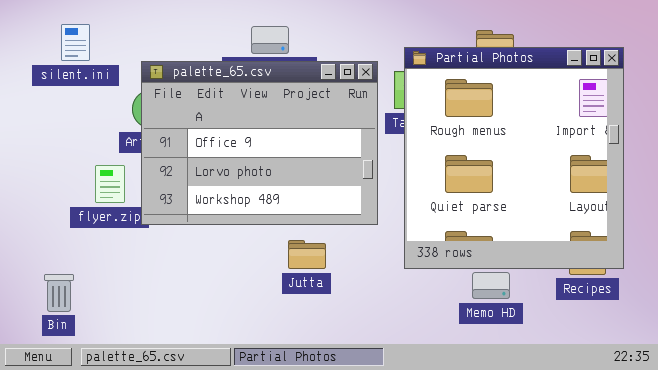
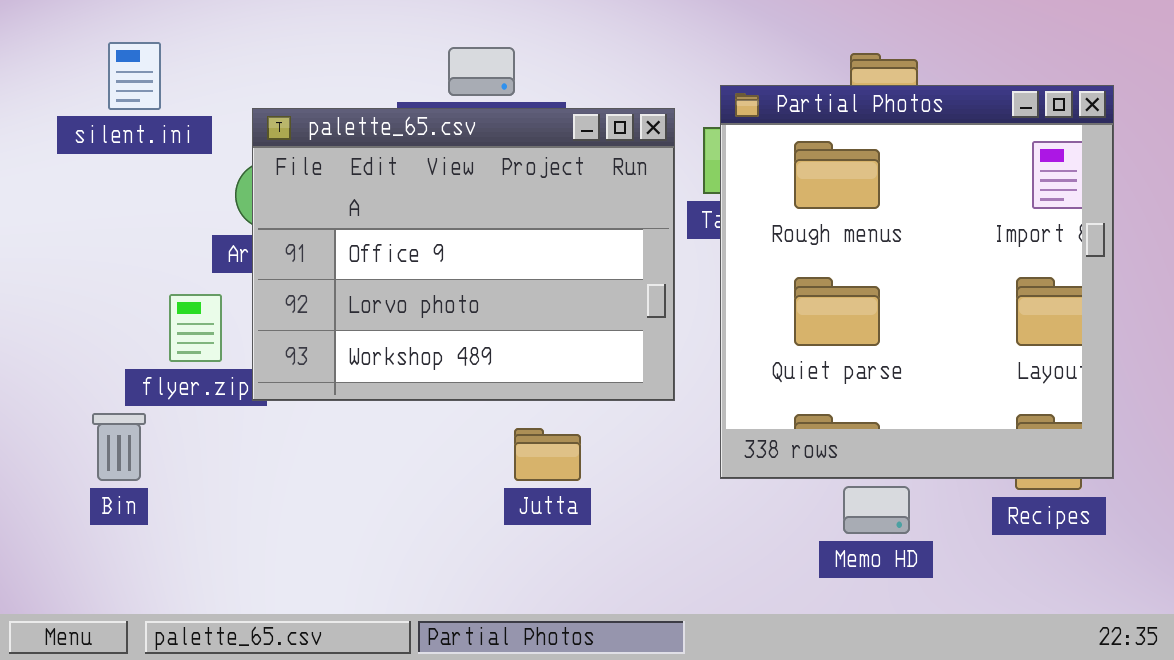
Bin: [44,274,74,312] -> [92,413,146,481], moved

